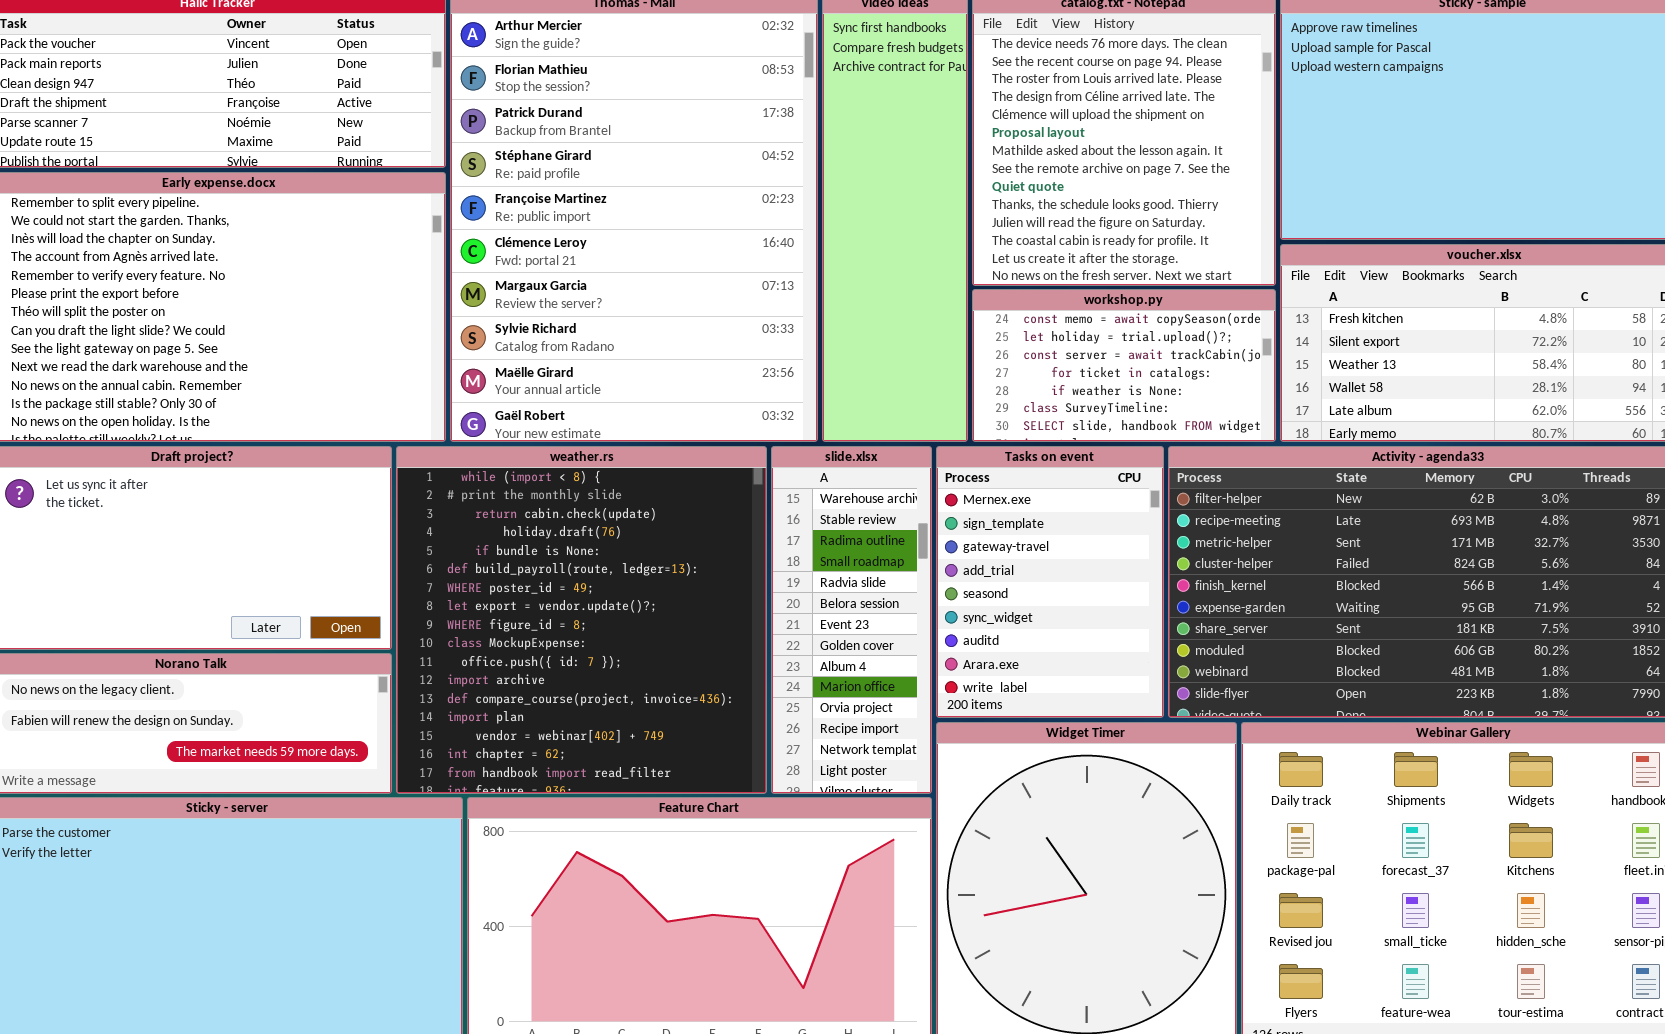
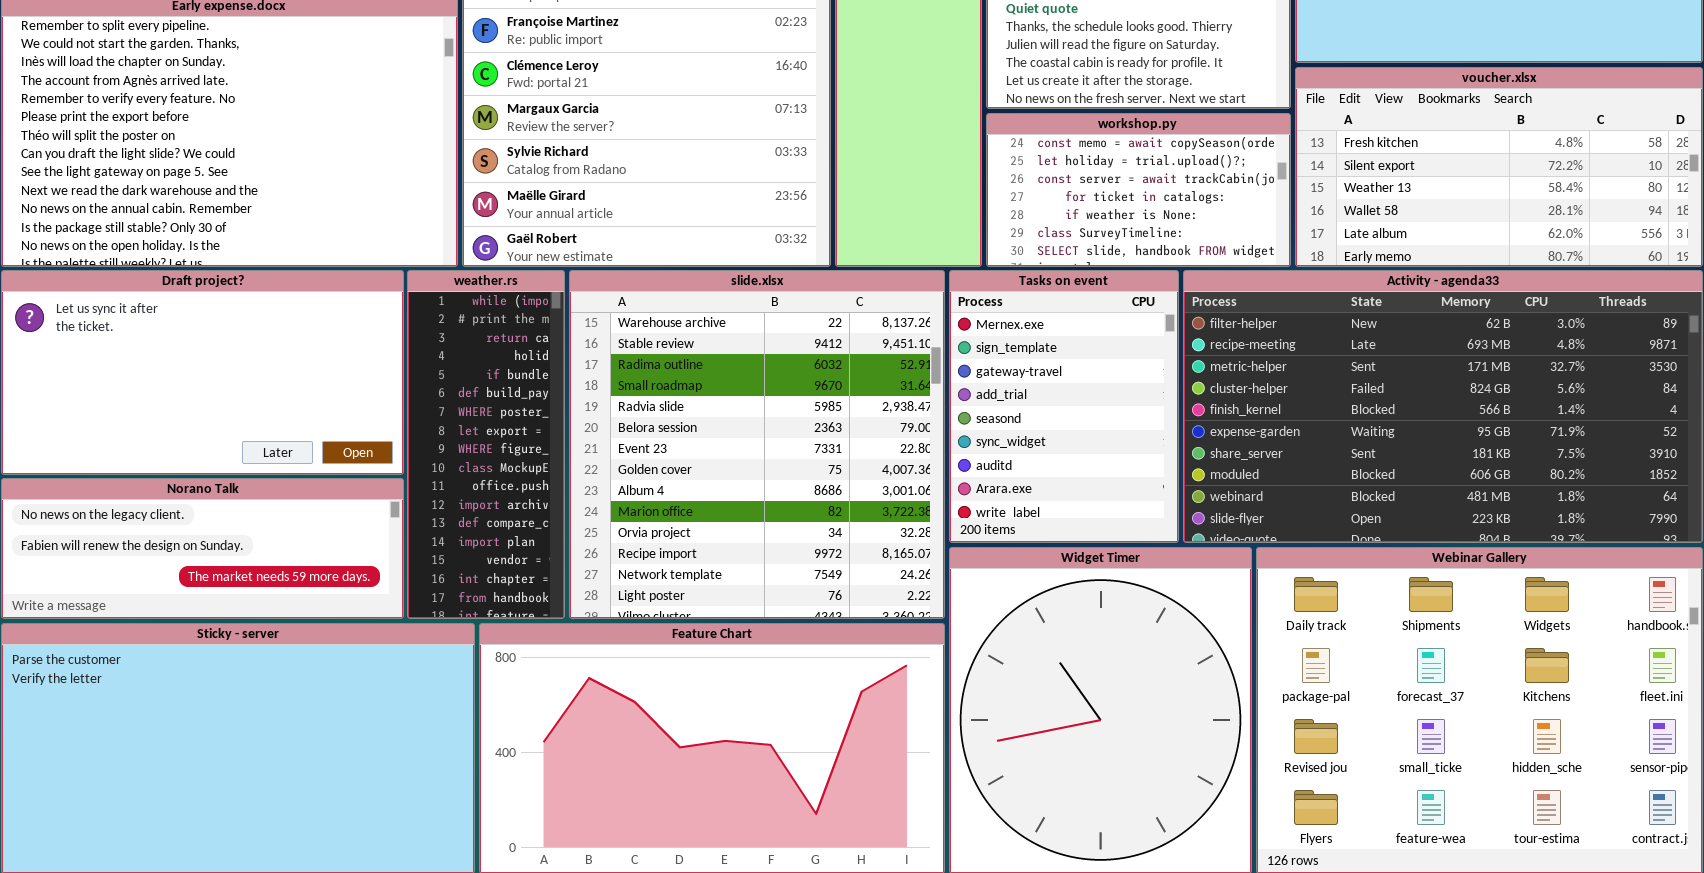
weather.rs: [396,446,767,794] -> [407,270,565,619], resized
slide.xlsx: [771,446,932,794] -> [569,270,945,619], resized

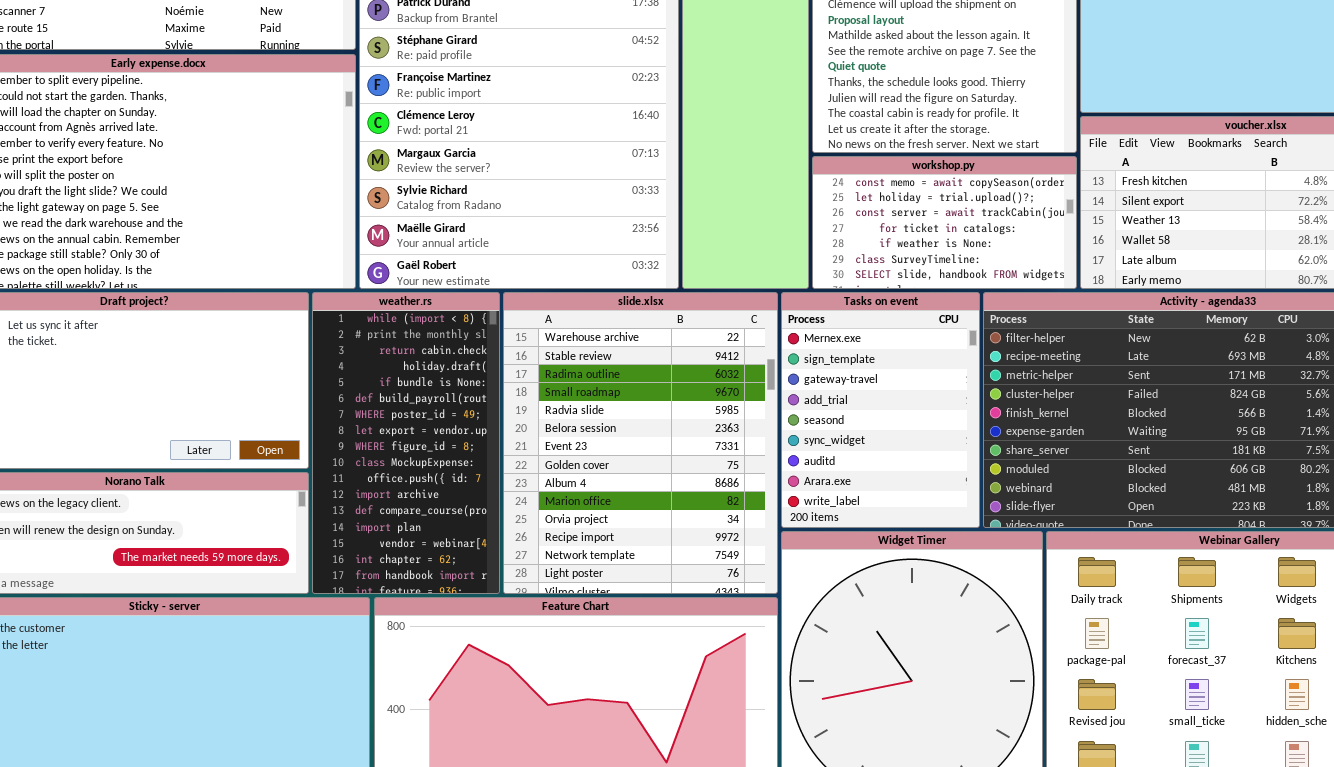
weather.rs: [407,270,565,619] -> [312,292,500,594], resized
slide.xlsx: [569,270,945,619] -> [503,292,778,594], resized

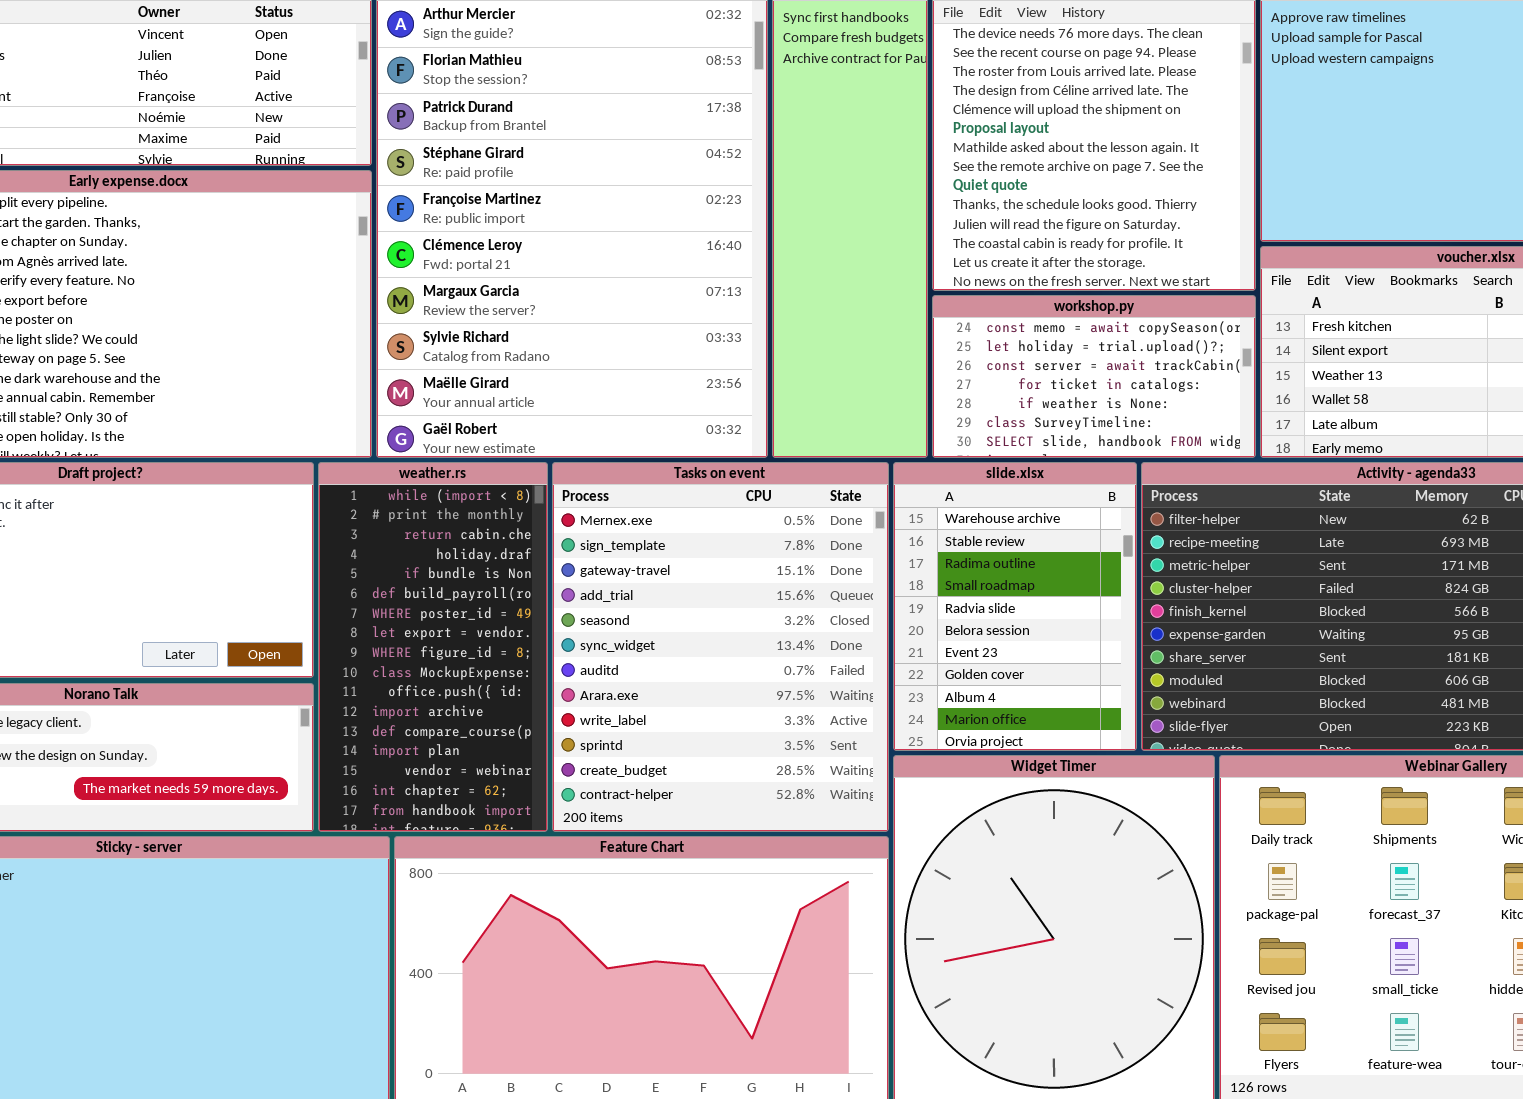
slide.xlsx: [503,292,778,594] -> [893,462,1137,751], moved, resized
Tasks on event: [781,292,980,528] -> [552,462,889,832], moved, resized

